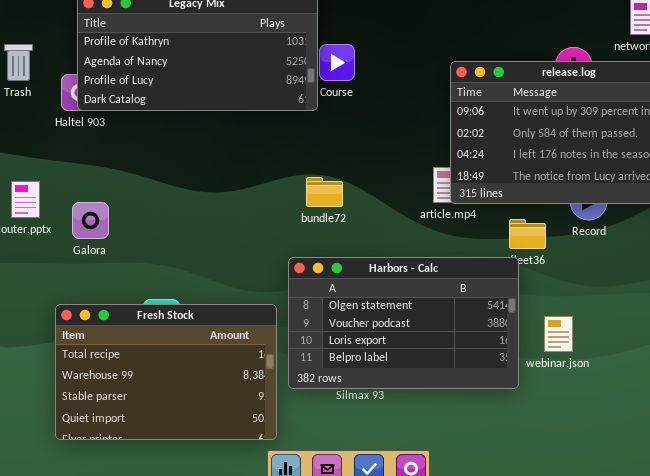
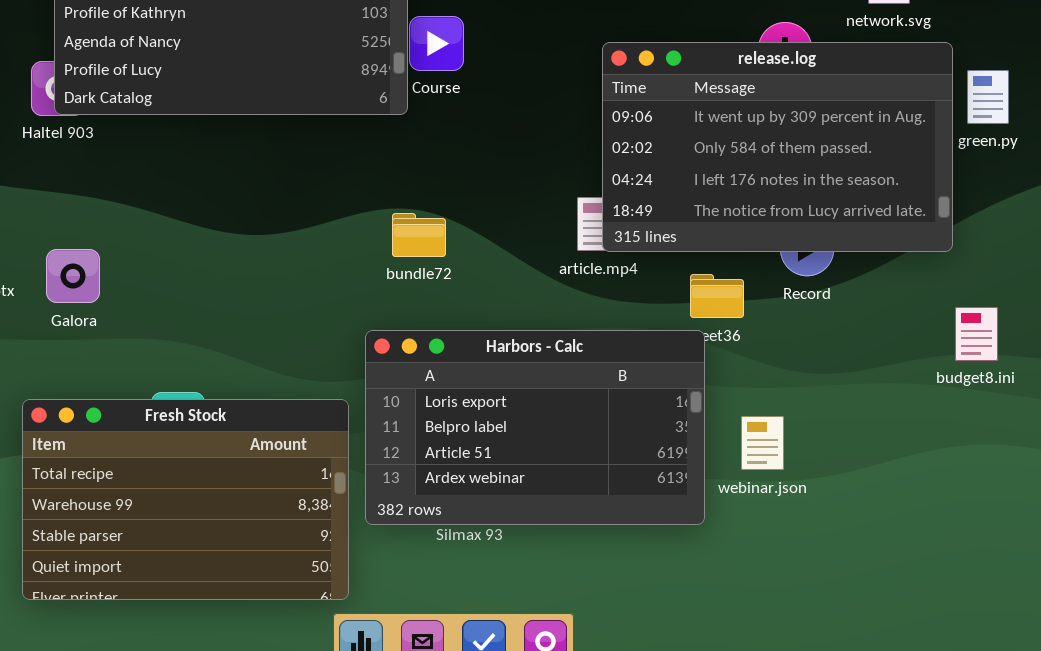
Harbors - Calc: [288,257,519,389] -> [365,330,705,525], scrolled down 2 rows

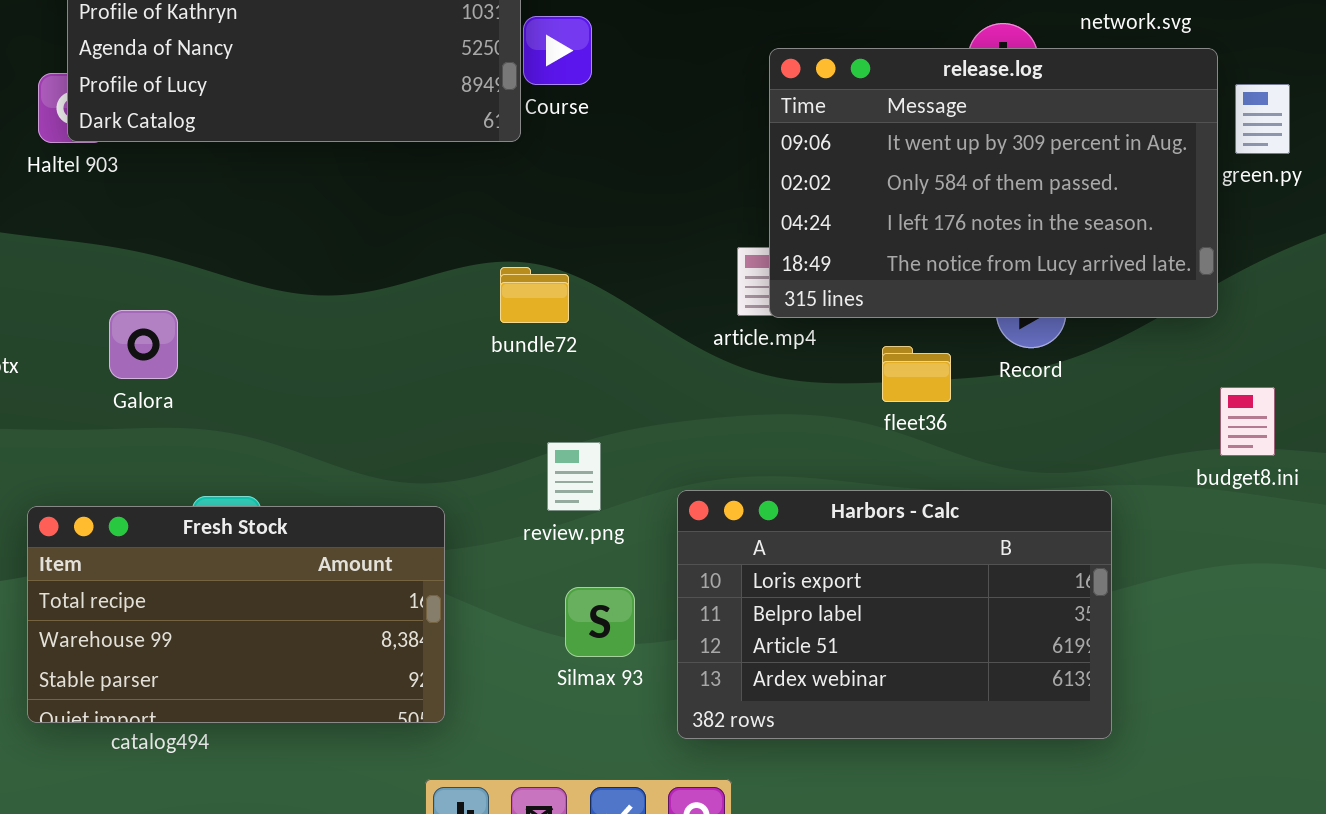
Galora: [46,249,100,303] -> [109,310,178,379], moved
Harbors - Calc: [365,330,705,525] -> [677,490,1112,739], moved
Fresh Stock: [22,399,349,600] -> [27,506,445,723], resized

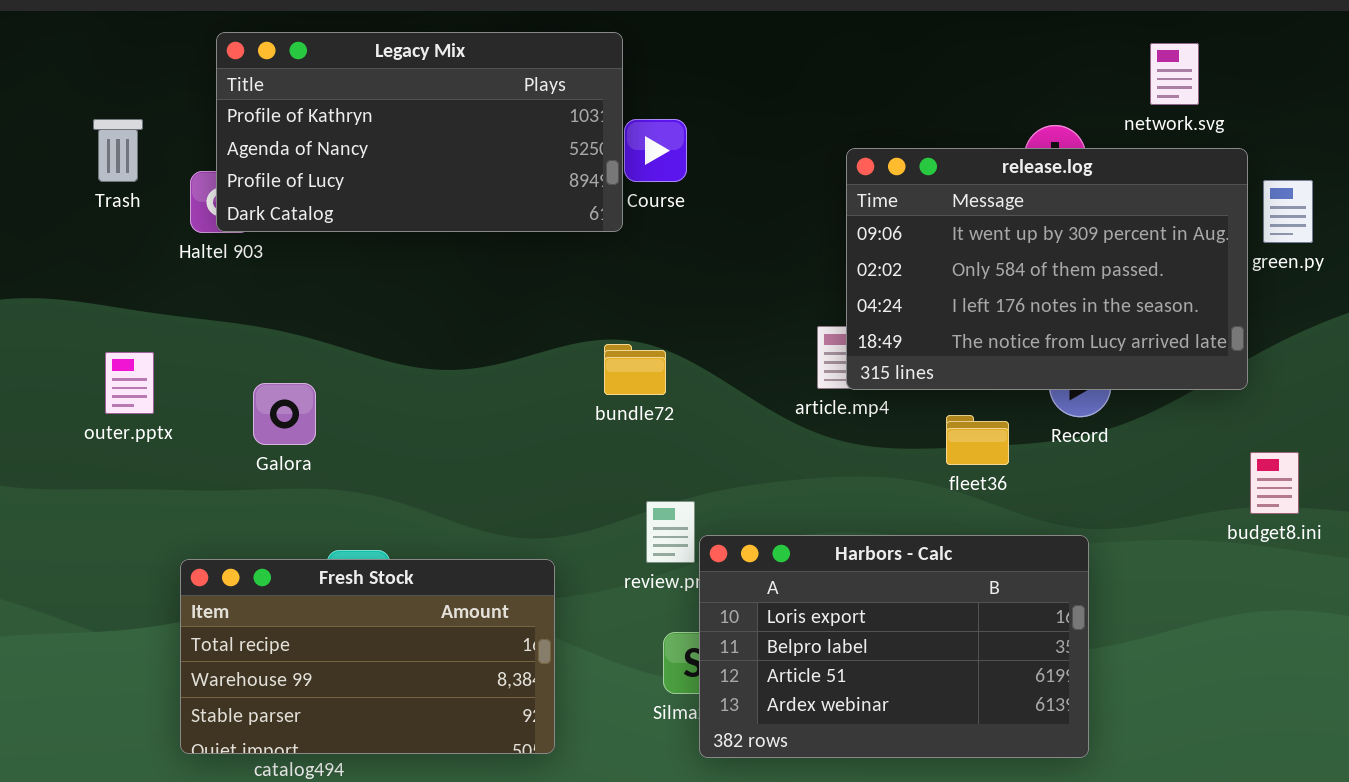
Harbors - Calc: [677,490,1112,739] -> [699,535,1089,758], moved

